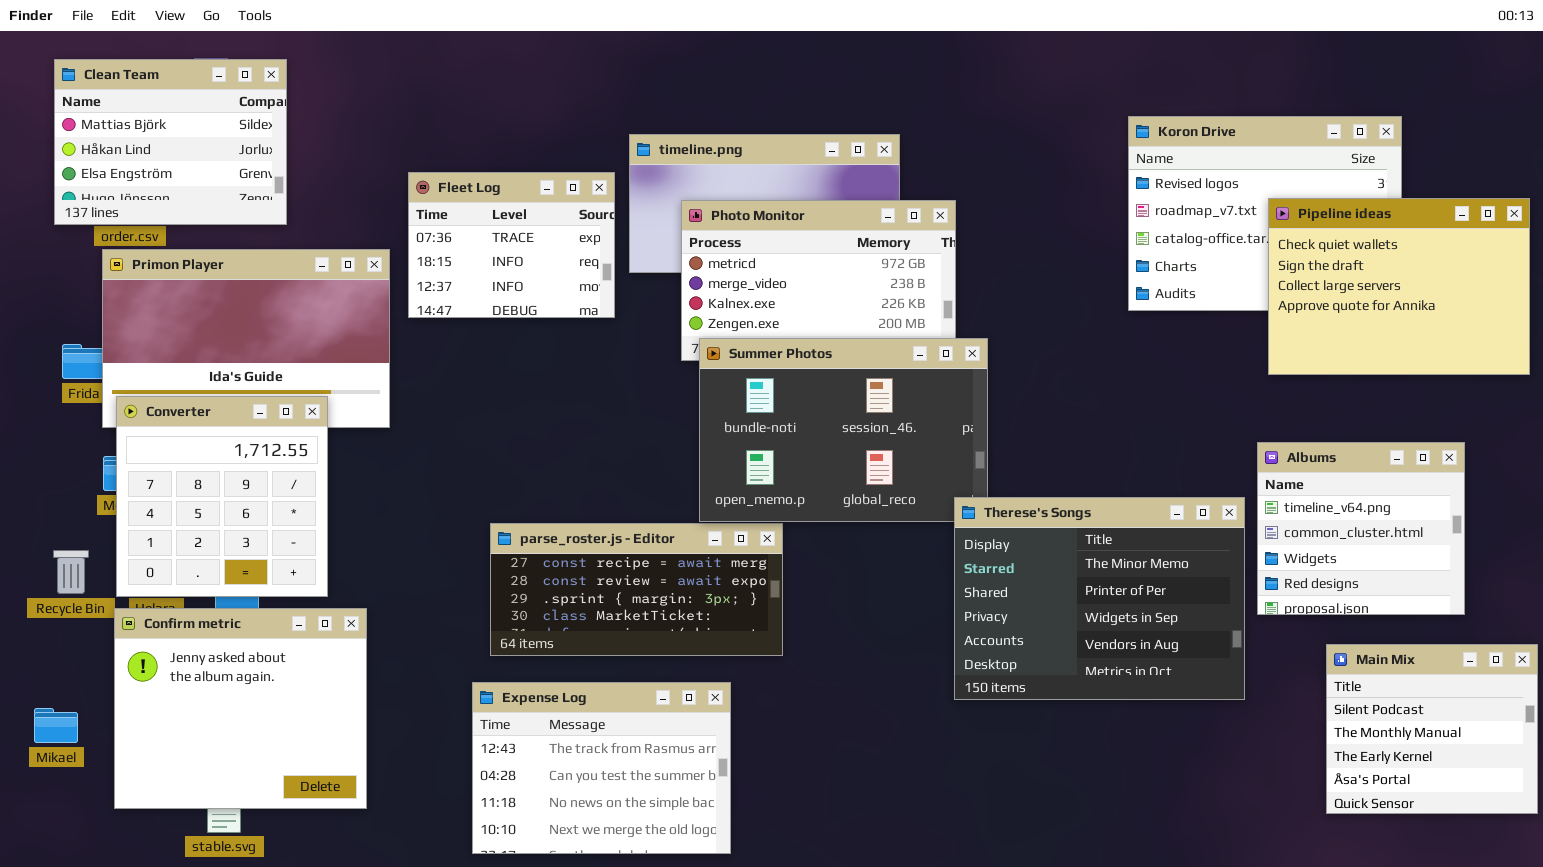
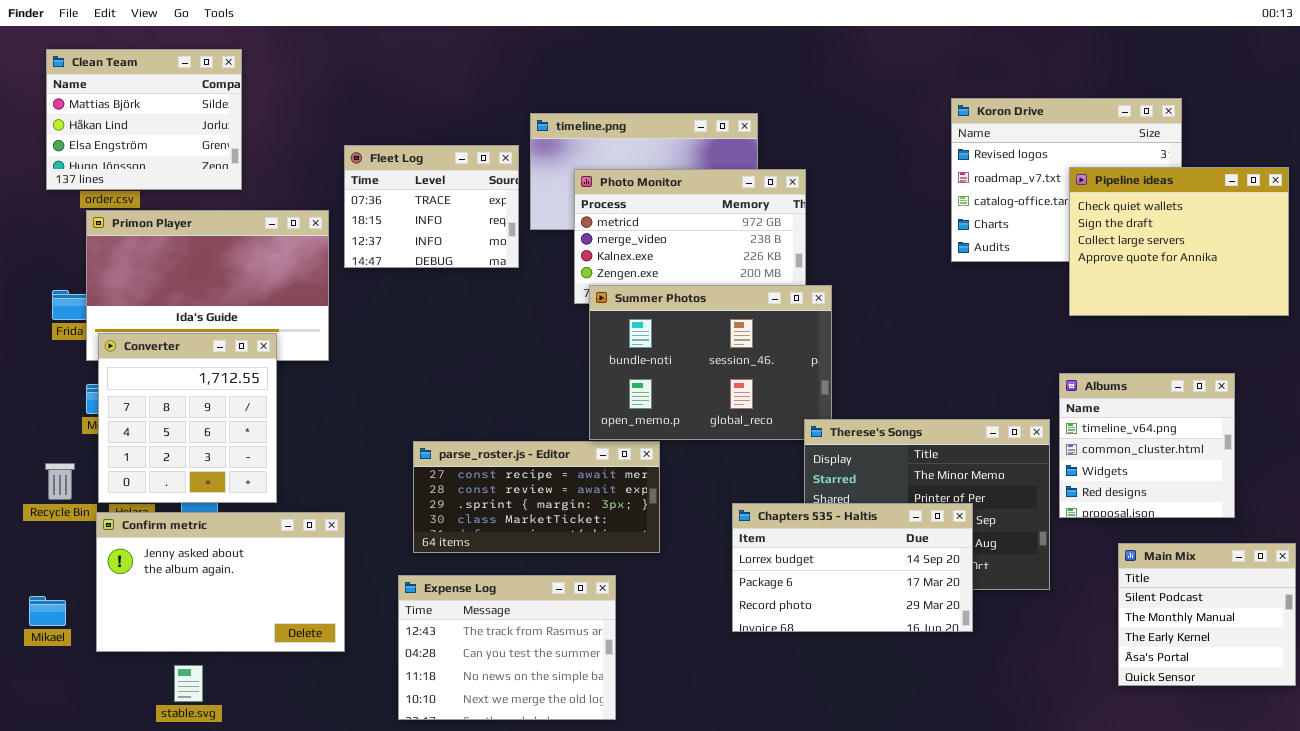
Chapters 535 - Haltis: none -> [732,503,973,632], opened
Confirm metric: [114,608,367,809] -> [96,512,345,652], resized

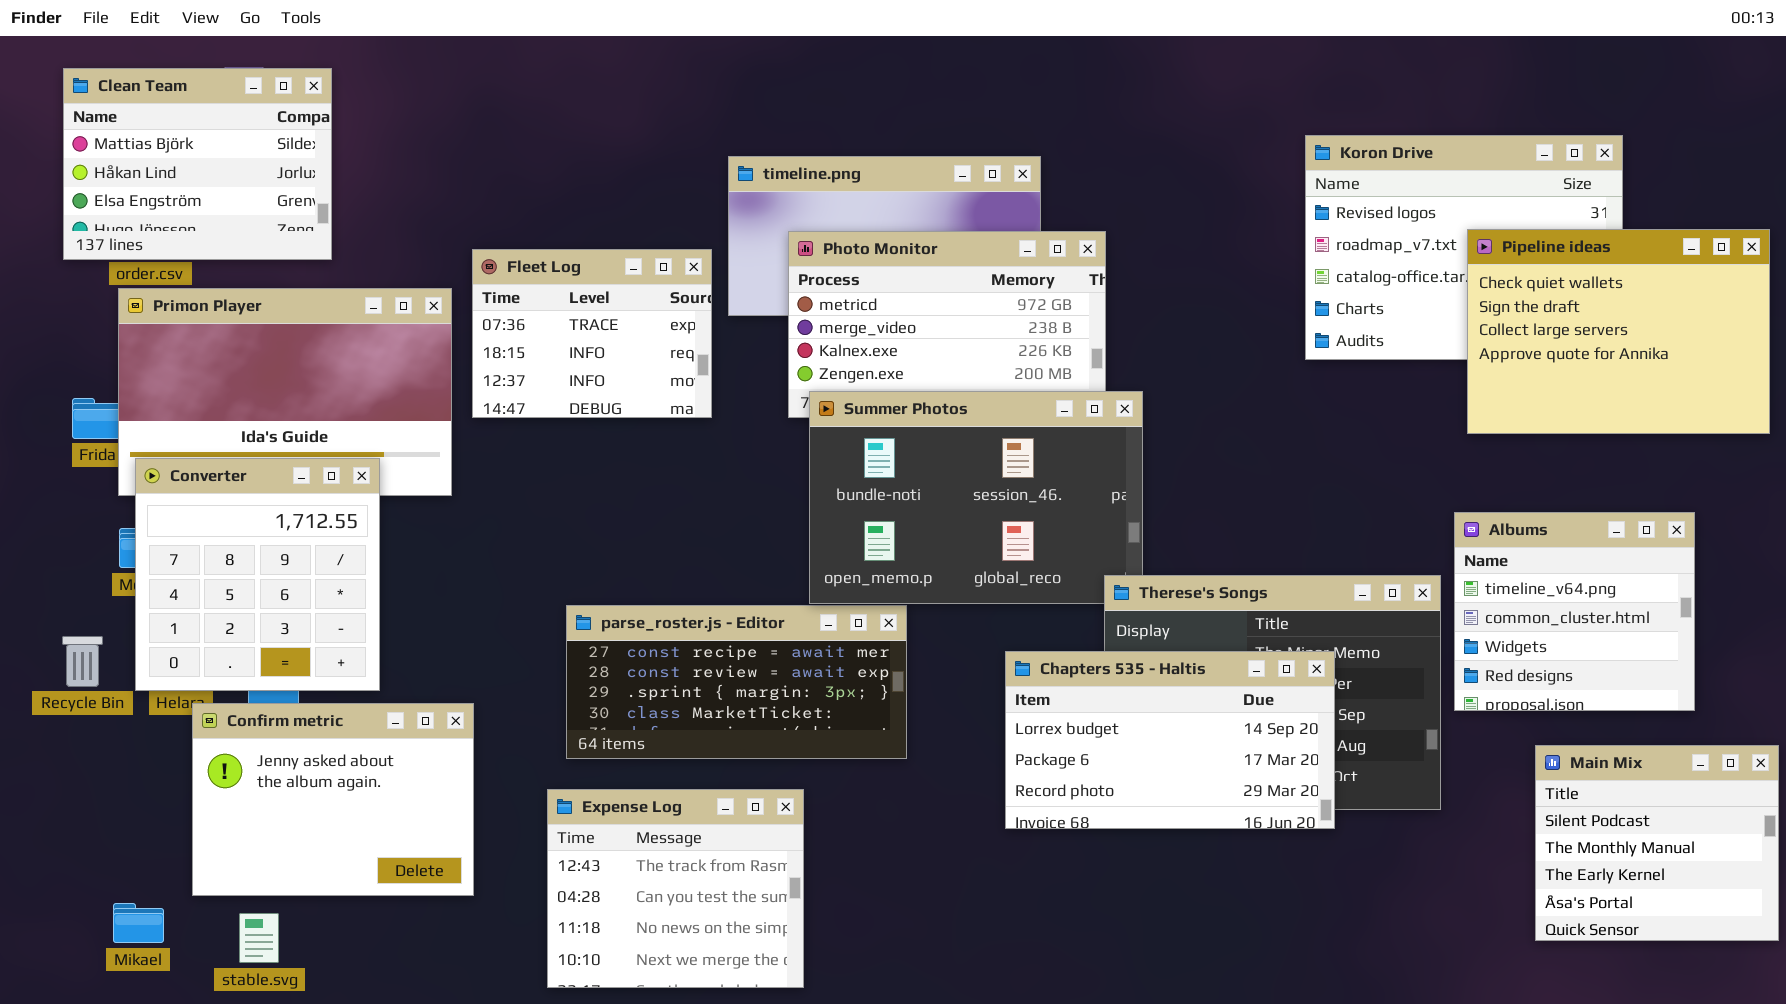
Fleet Log: [344,145,519,268] -> [472,249,712,418], moved
Chapters 535 - Haltis: [732,503,973,632] -> [1005,651,1335,829], moved
Confirm metric: [96,512,345,652] -> [192,703,474,896], resized
Expense Log: [398,575,616,720] -> [547,789,804,988], resized
Mikael: [29,596,66,626] -> [113,903,164,943], moved

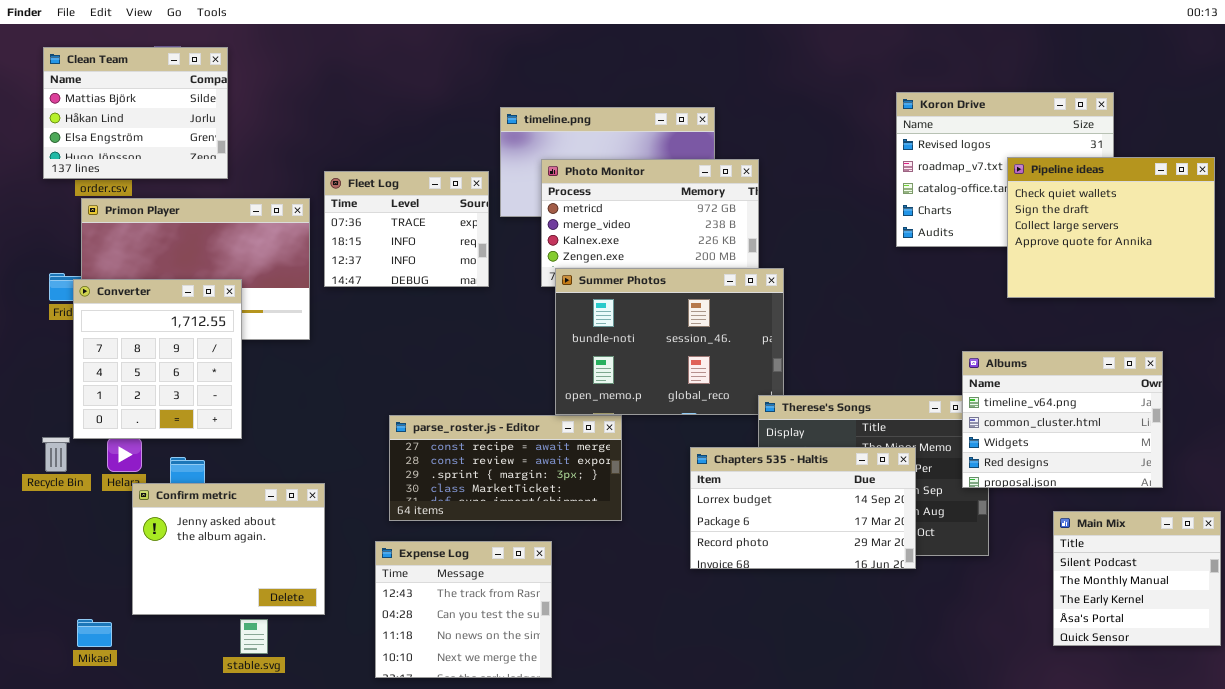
Converter: [135,458,380,691] -> [73,279,242,439], moved
Albums: [1454,512,1695,711] -> [962,351,1163,488], resized
stable.svg: [239,913,279,963] -> [240,619,268,654], moved

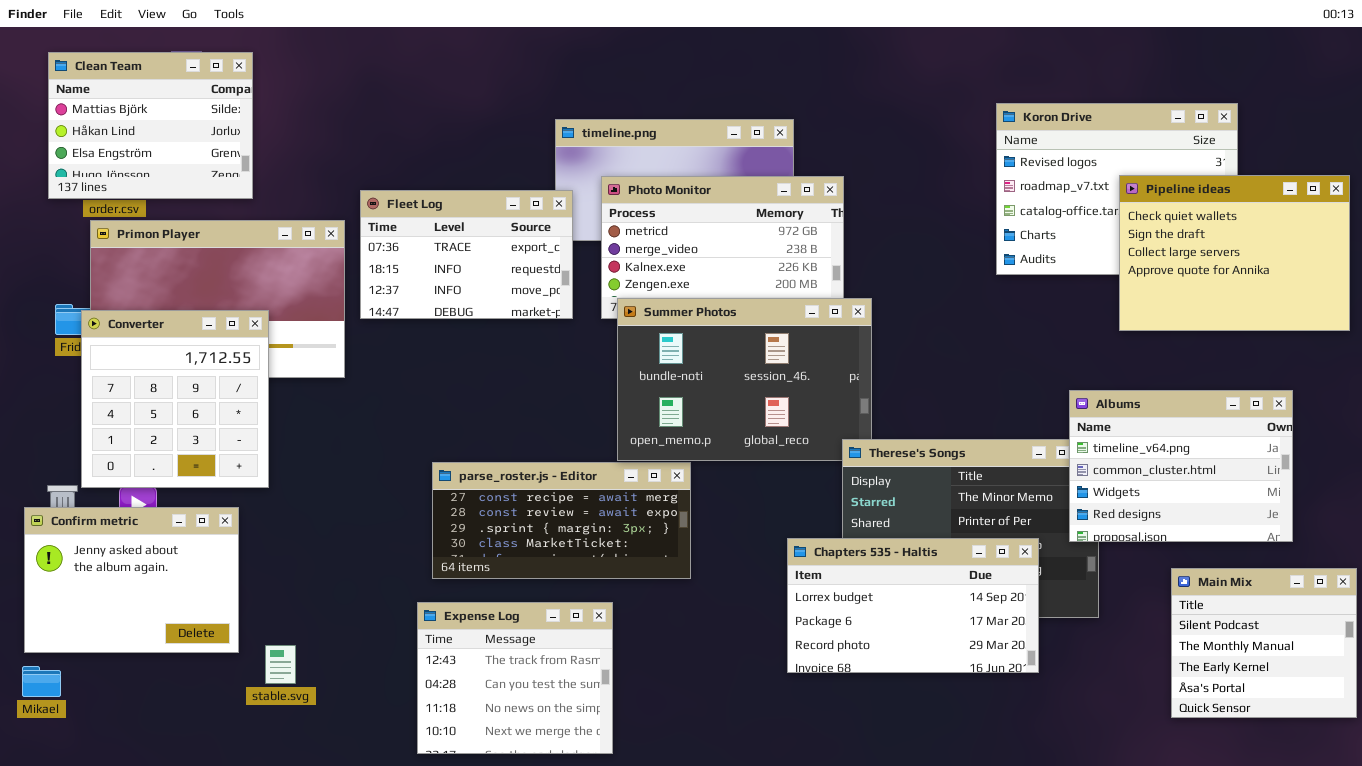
Fleet Log: [324,171,489,287] -> [360,190,573,319], resized
Chapters 535 - Haltis: [690,447,916,569] -> [787,538,1039,673], moved
Confirm metric: [132,483,325,615] -> [24,507,239,653], moved
stable.svg: [240,619,268,654] -> [265,645,296,684], moved
Mikael: [77,619,112,647] -> [22,666,61,697], moved

